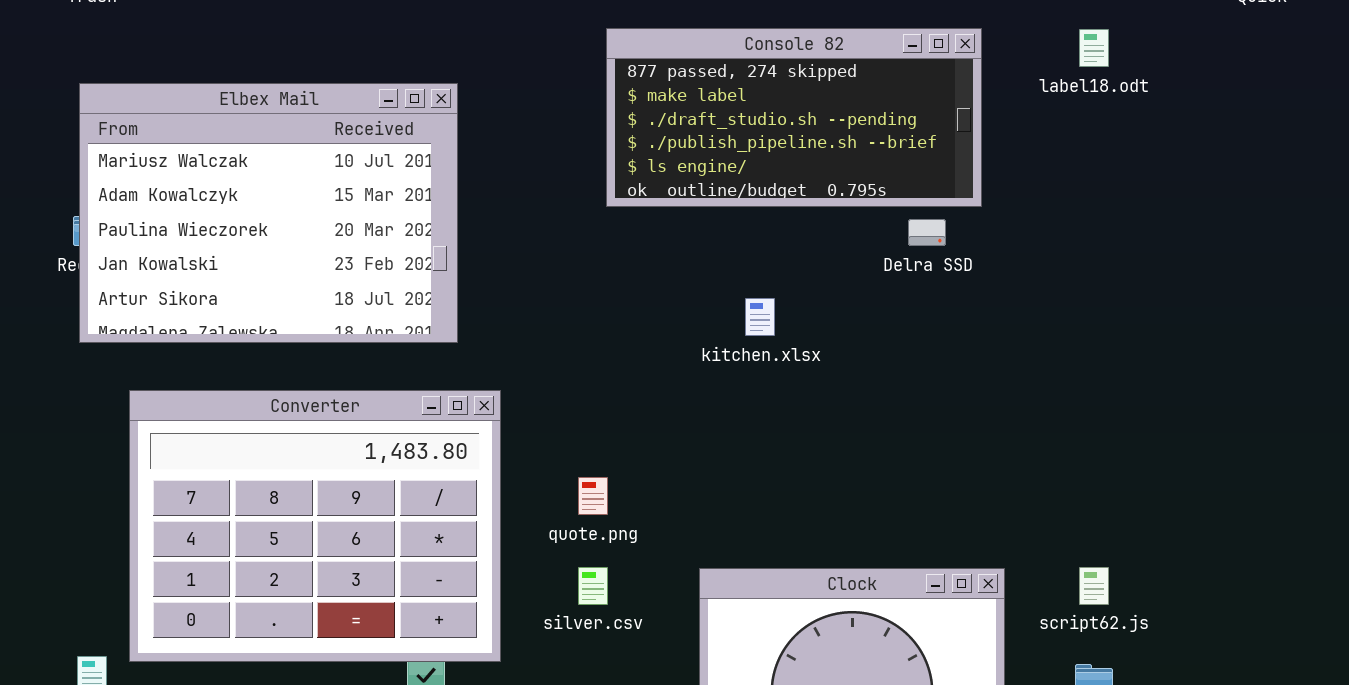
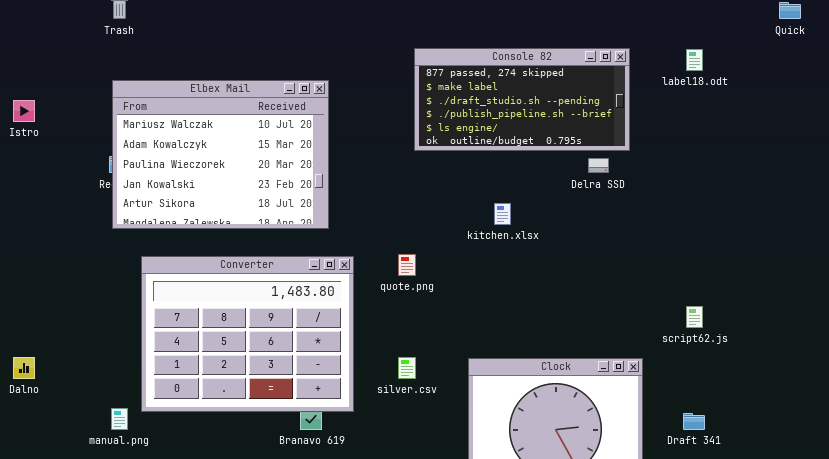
quote.png: [578,477,608,515] -> [398,254,416,276], moved
script62.js: [1079,567,1109,605] -> [686,306,703,328], moved

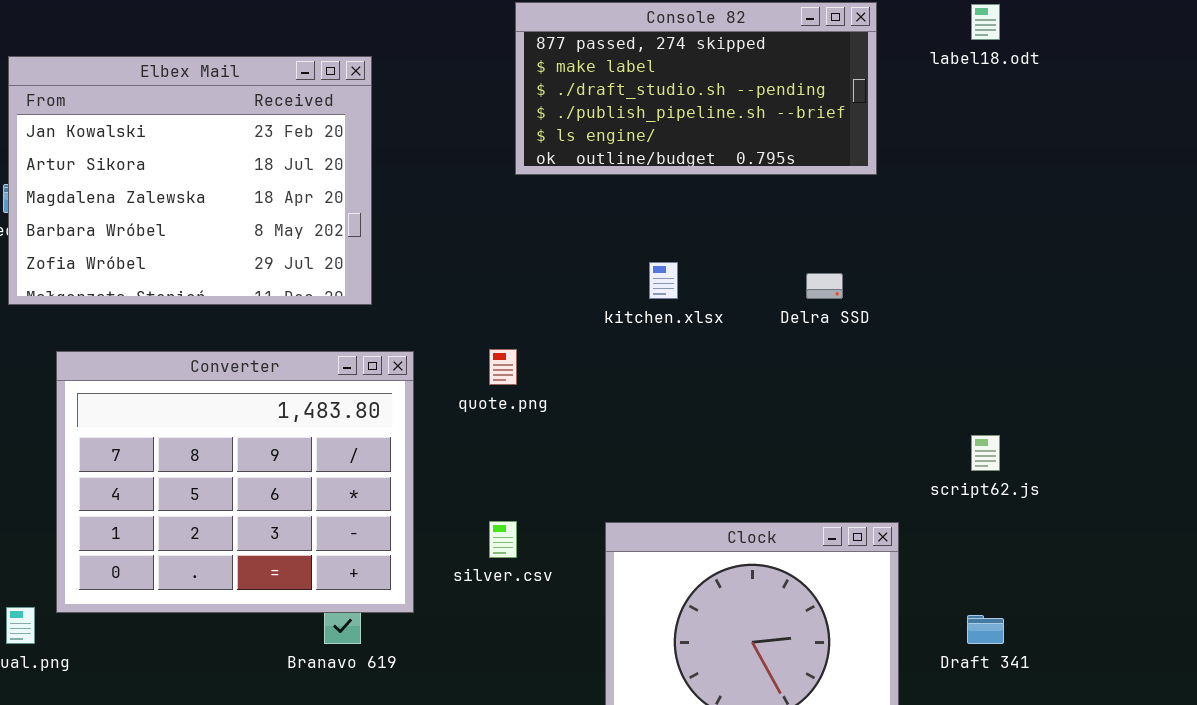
Elbex Mail: [112,80,329,229] -> [8,56,372,305], scrolled down 3 rows
Delra SSD: [588,158,609,173] -> [806,273,843,299], moved

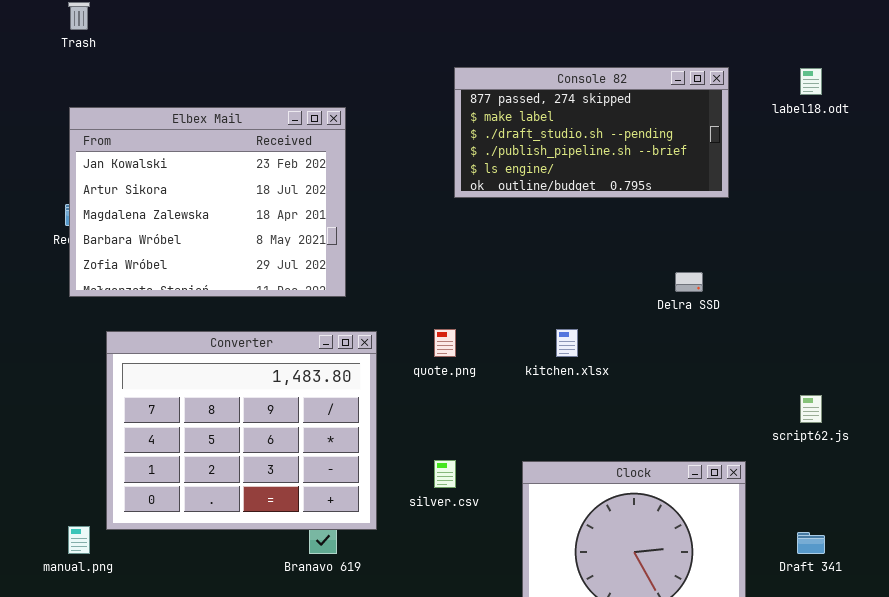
kitchen.xlsx: [649,262,678,299] -> [556,329,578,357], moved

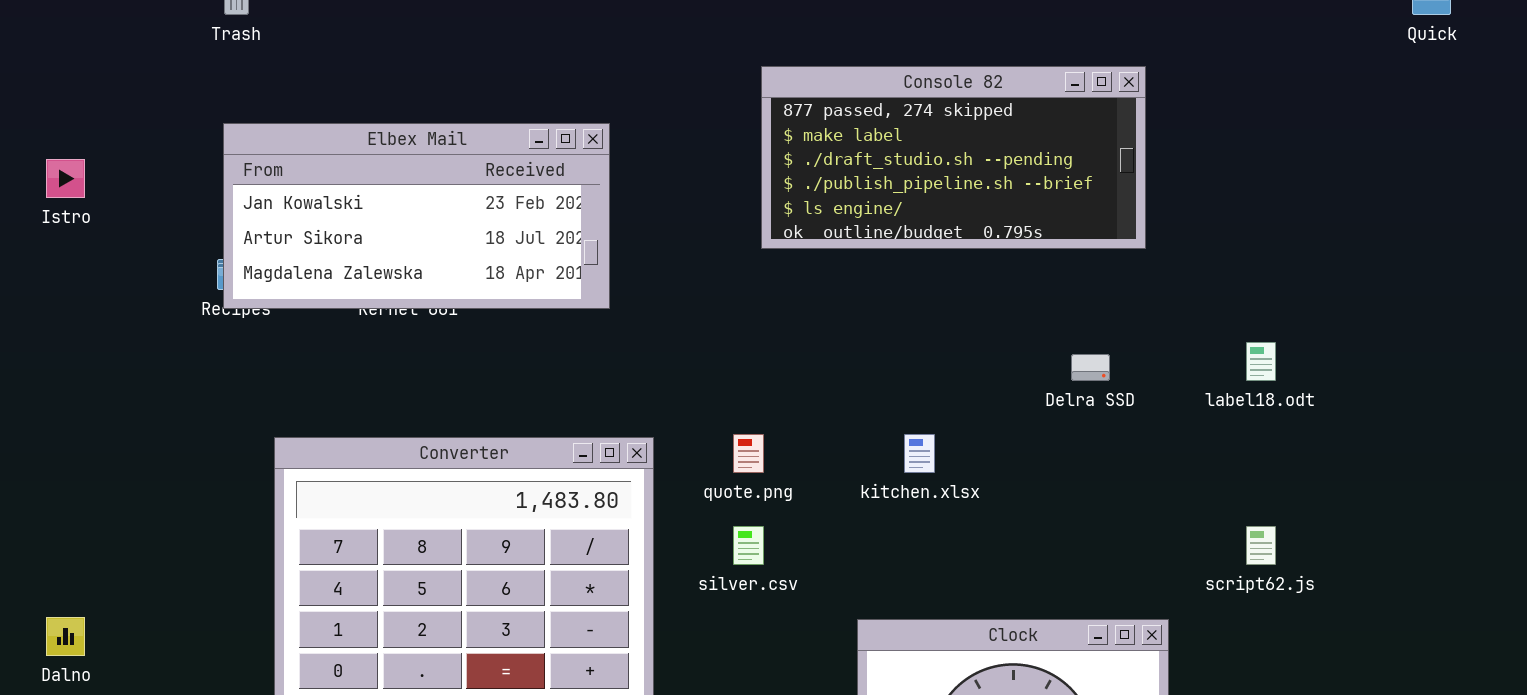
label18.odt: [800,68,822,95] -> [1246,342,1276,381], moved
Elbex Mail: [69,107,346,297] -> [223,123,610,309], resized
silver.csv: [434,460,456,488] -> [733,526,764,565], moved

